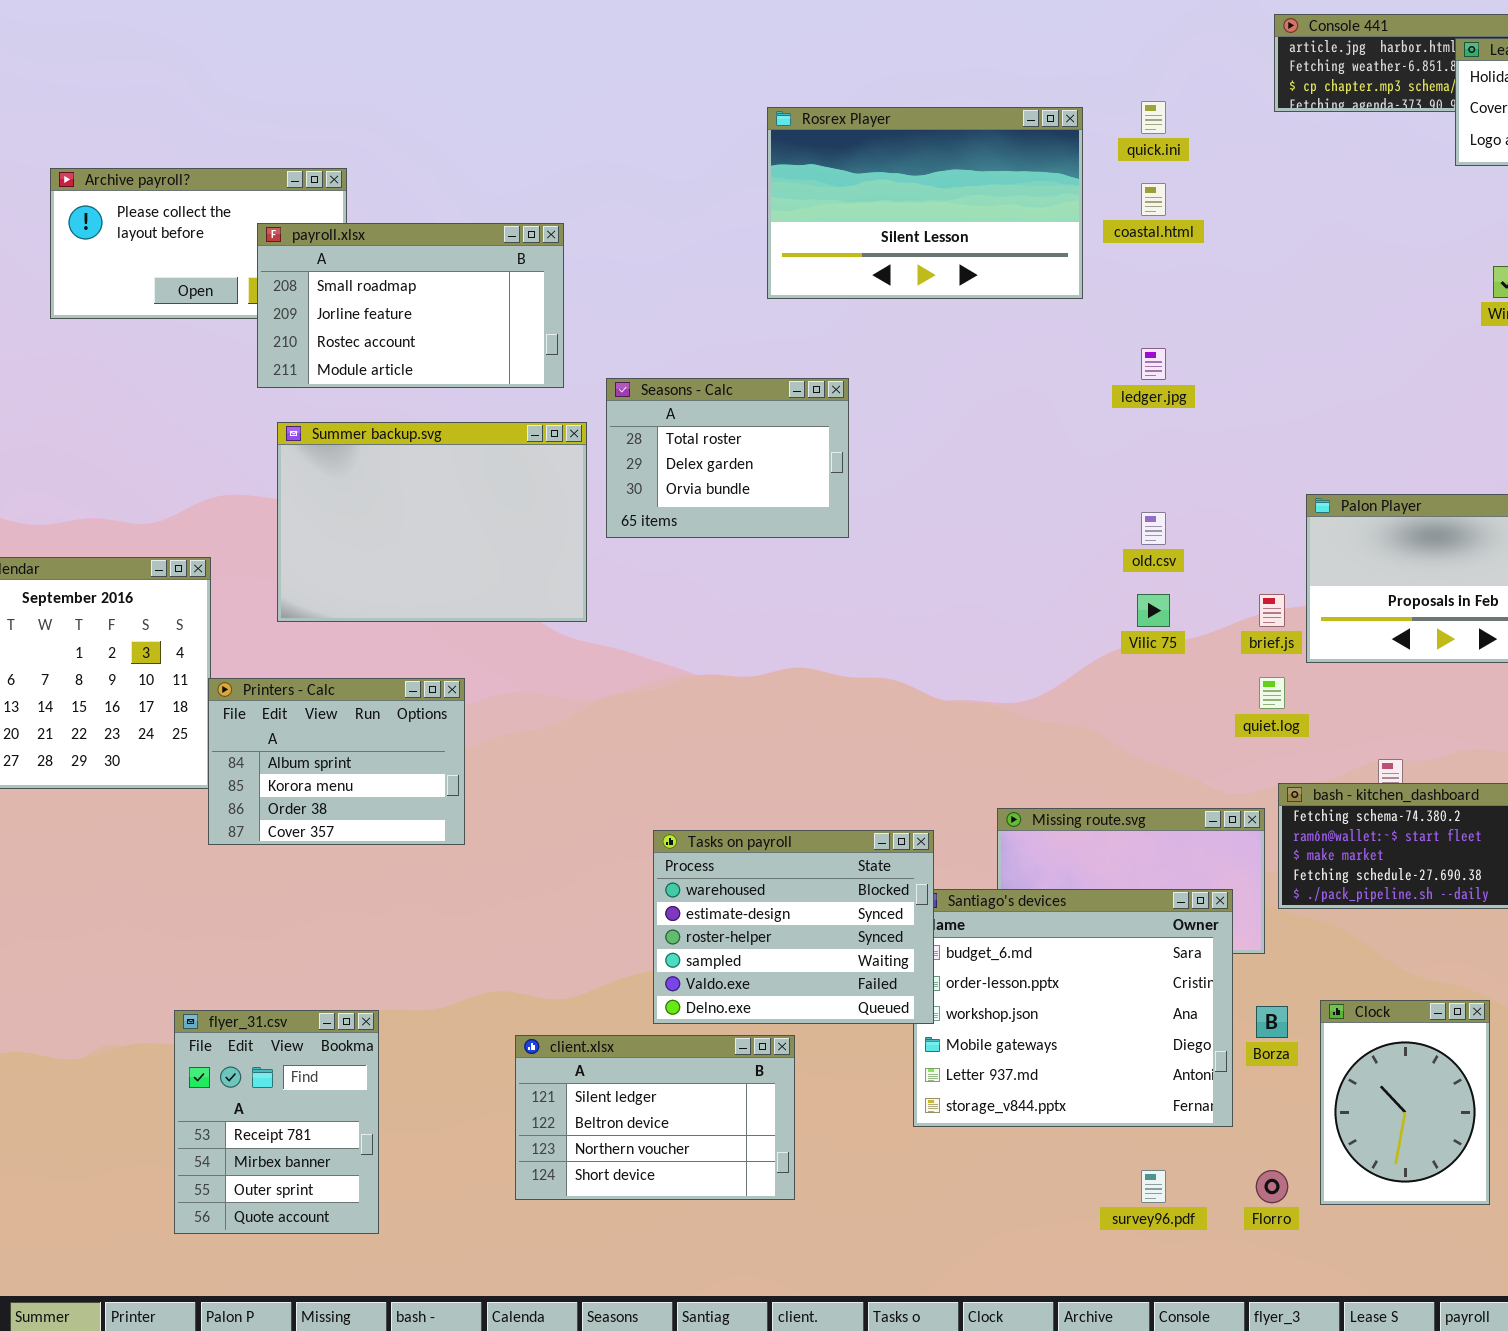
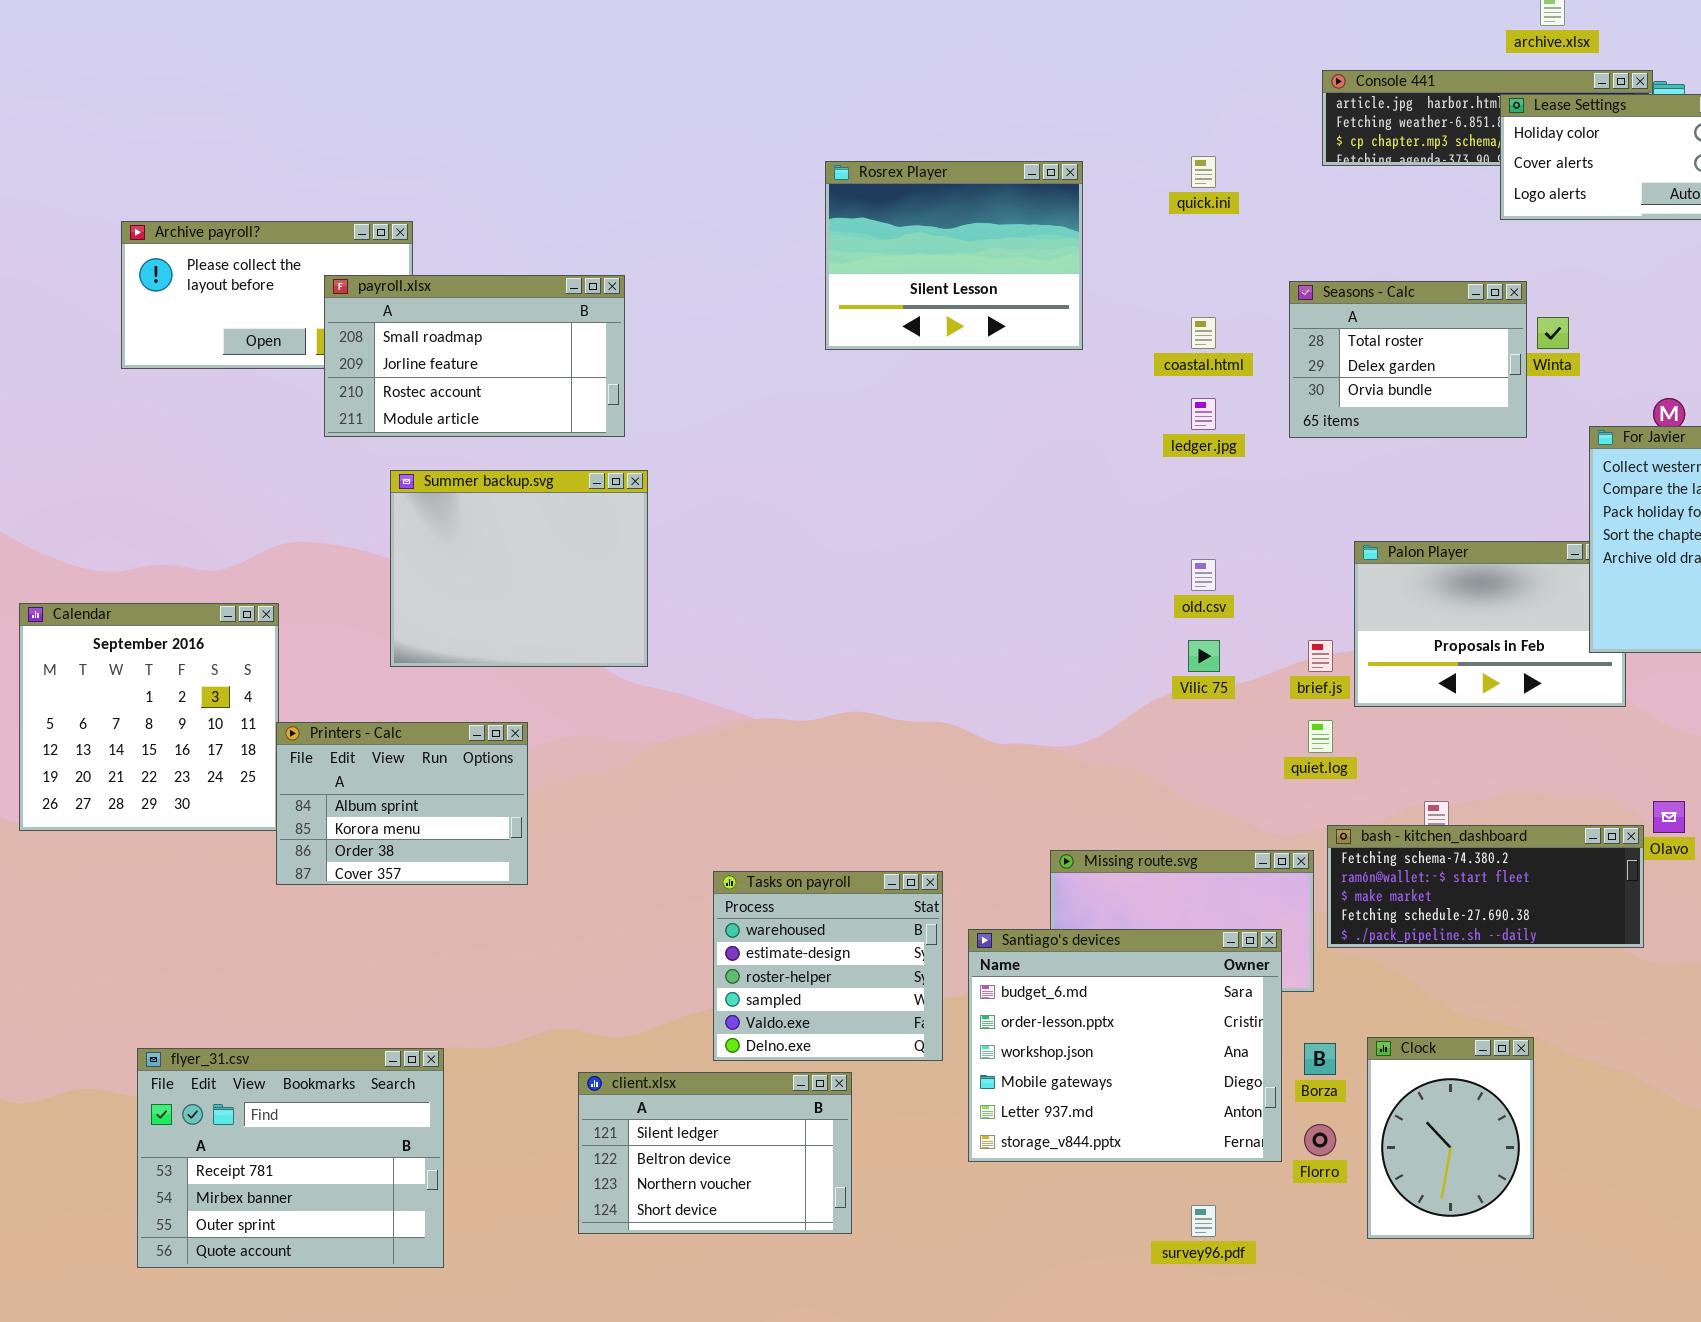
Rosrex Player: [767,107,1083,299] -> [825,161,1083,350], resized
coastal.html: [1141,183,1166,216] -> [1191,317,1216,349], moved
Seasons - Calc: [606,378,849,538] -> [1289,281,1527,438], moved
Summer backup.svg: [277,422,587,622] -> [390,470,648,667], resized
Tasks on payroll: [653,830,934,1024] -> [713,871,943,1061], resized
flyer_31.csv: [174,1010,379,1234] -> [137,1048,444,1268], resized
Florro: [1256,1170,1288,1203] -> [1304,1124,1336,1156], moved

